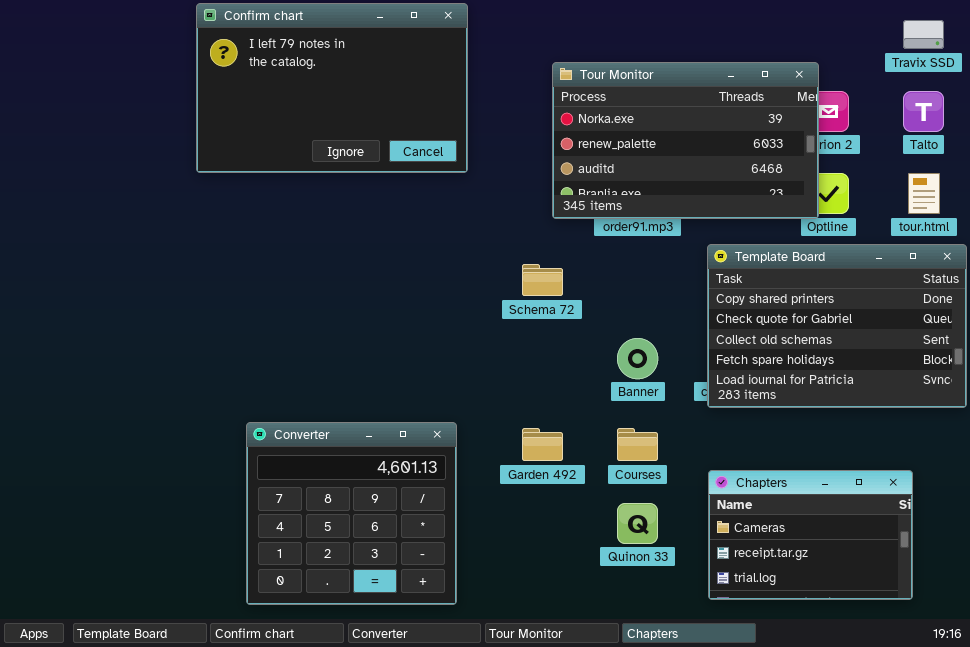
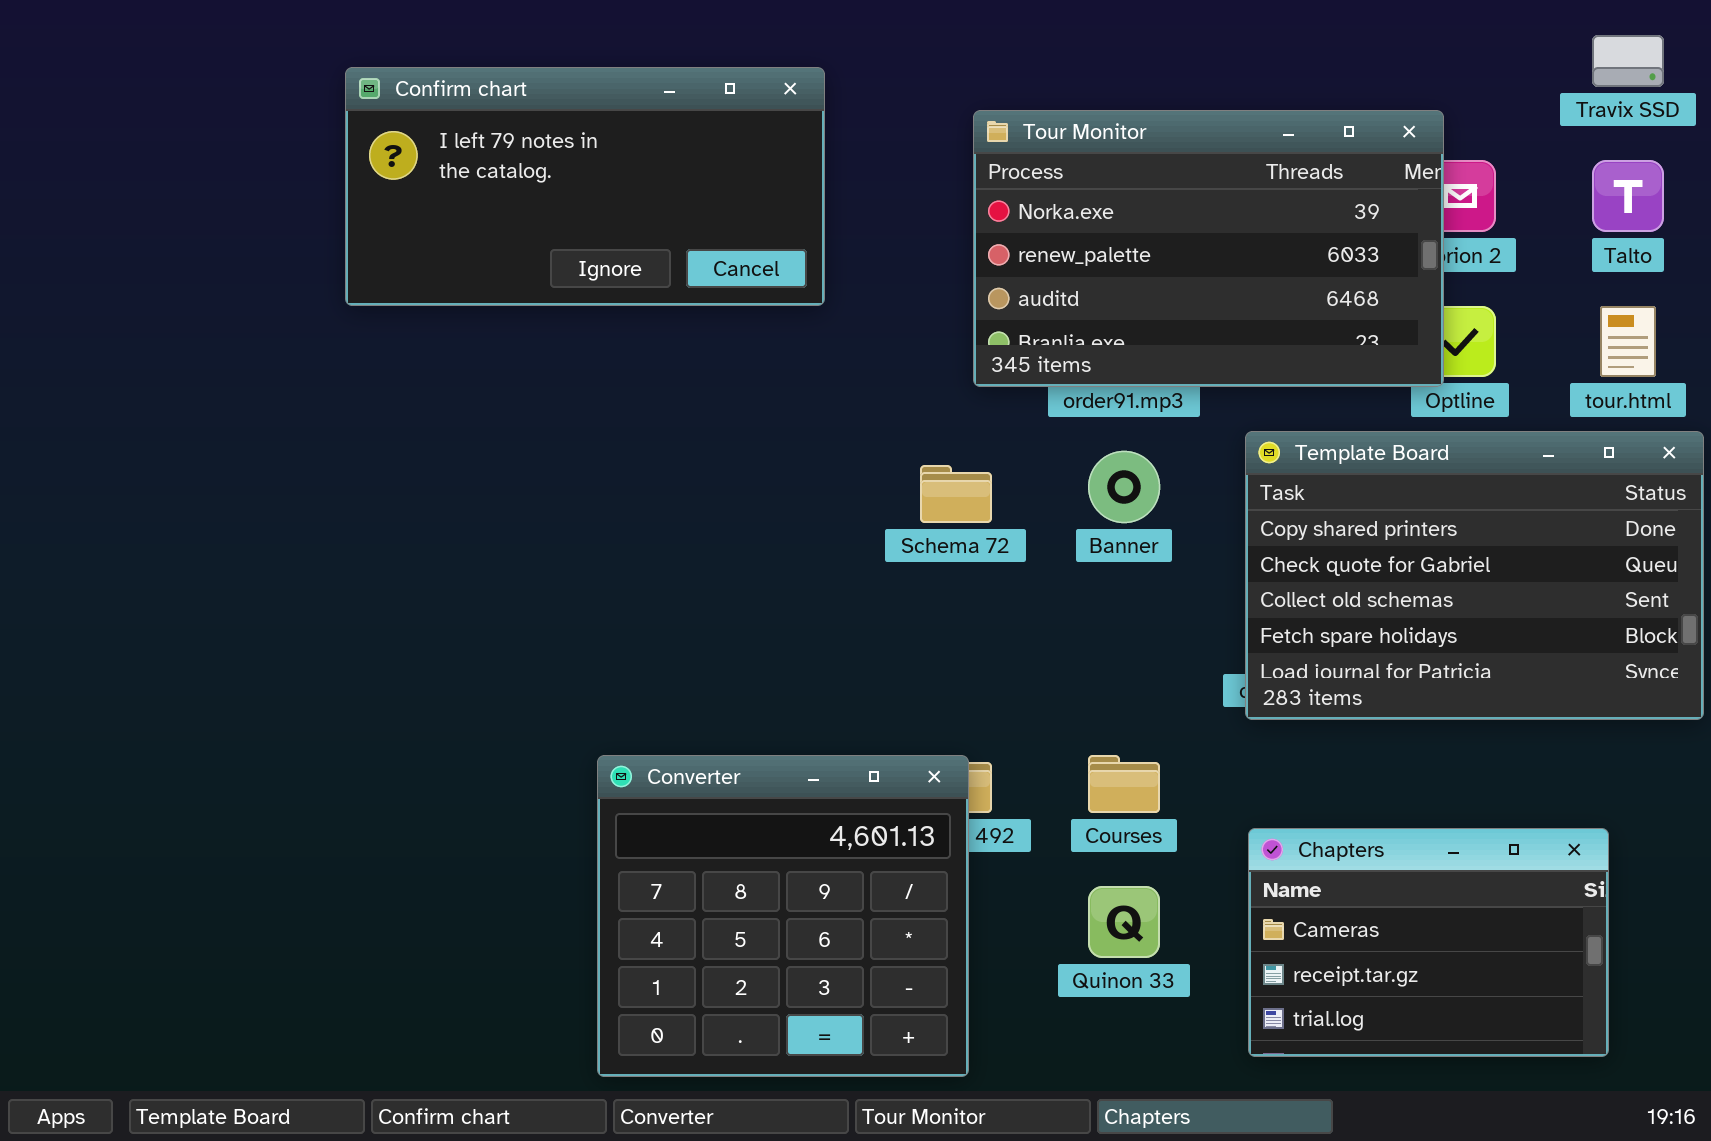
Confirm chart: [196,3,468,173] -> [345,67,825,306], resized
Banner: [617,338,658,379] -> [1088,451,1160,523], moved
Converter: [246,422,457,605] -> [597,755,969,1077], moved

